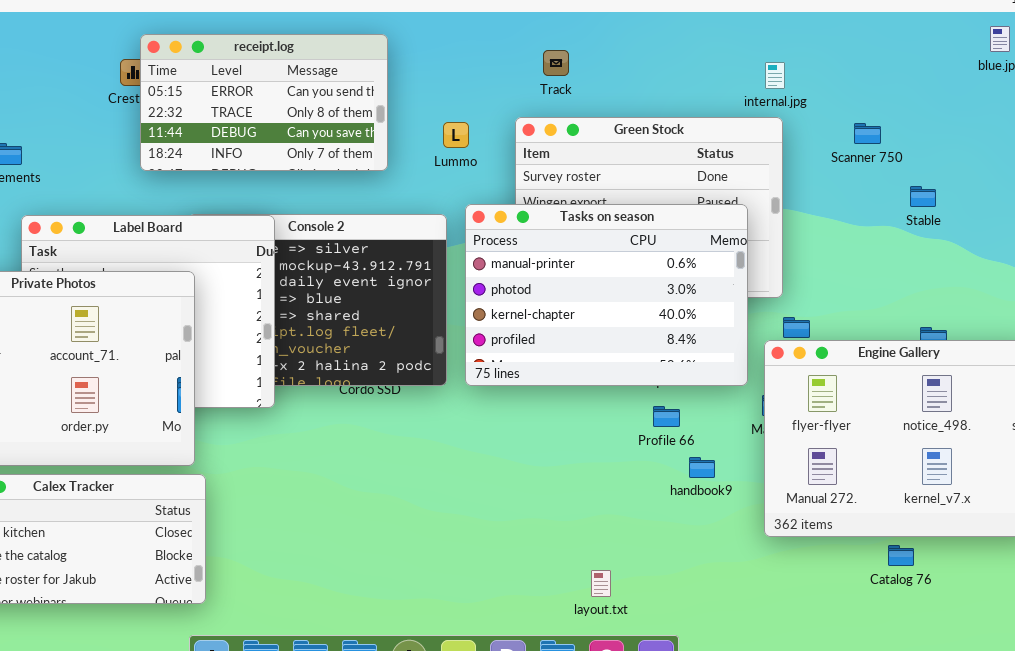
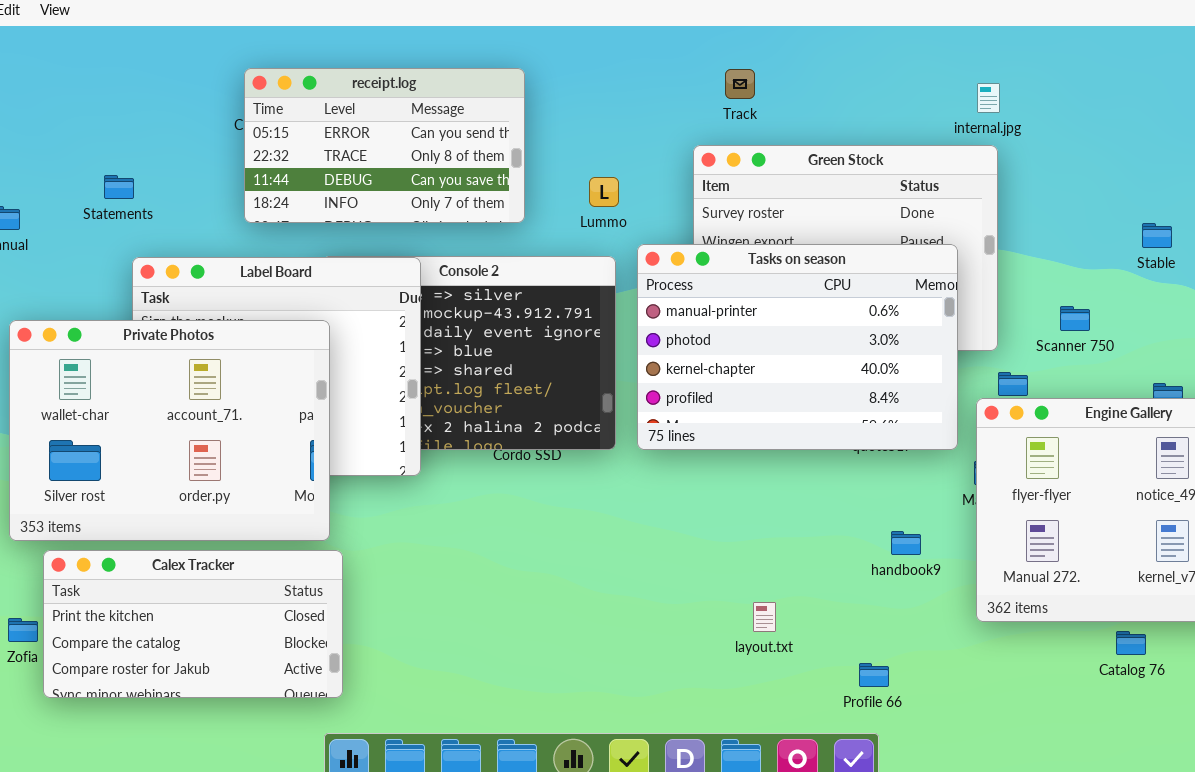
receipt.log: [140,34,388,171] -> [244,68,525,223], moved
Lummo: [443,122,469,148] -> [589,177,619,207], moved
Scanner 750: [854,123,881,144] -> [1060,306,1090,331], moved
Profile 66: [653,406,680,427] -> [859,663,889,687], moved
layout.txt: [591,570,611,597] -> [753,602,776,632], moved

